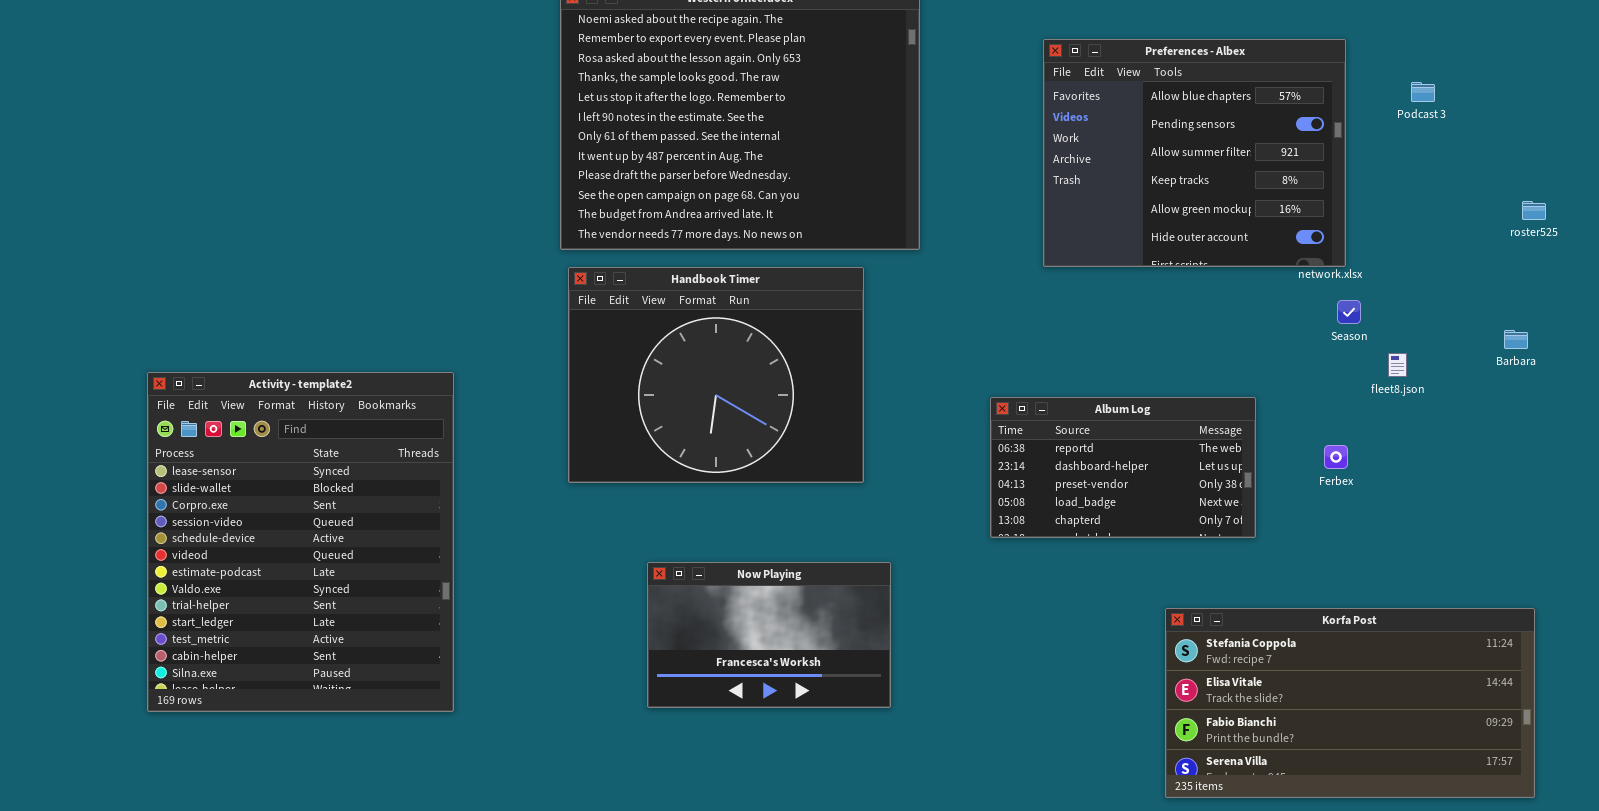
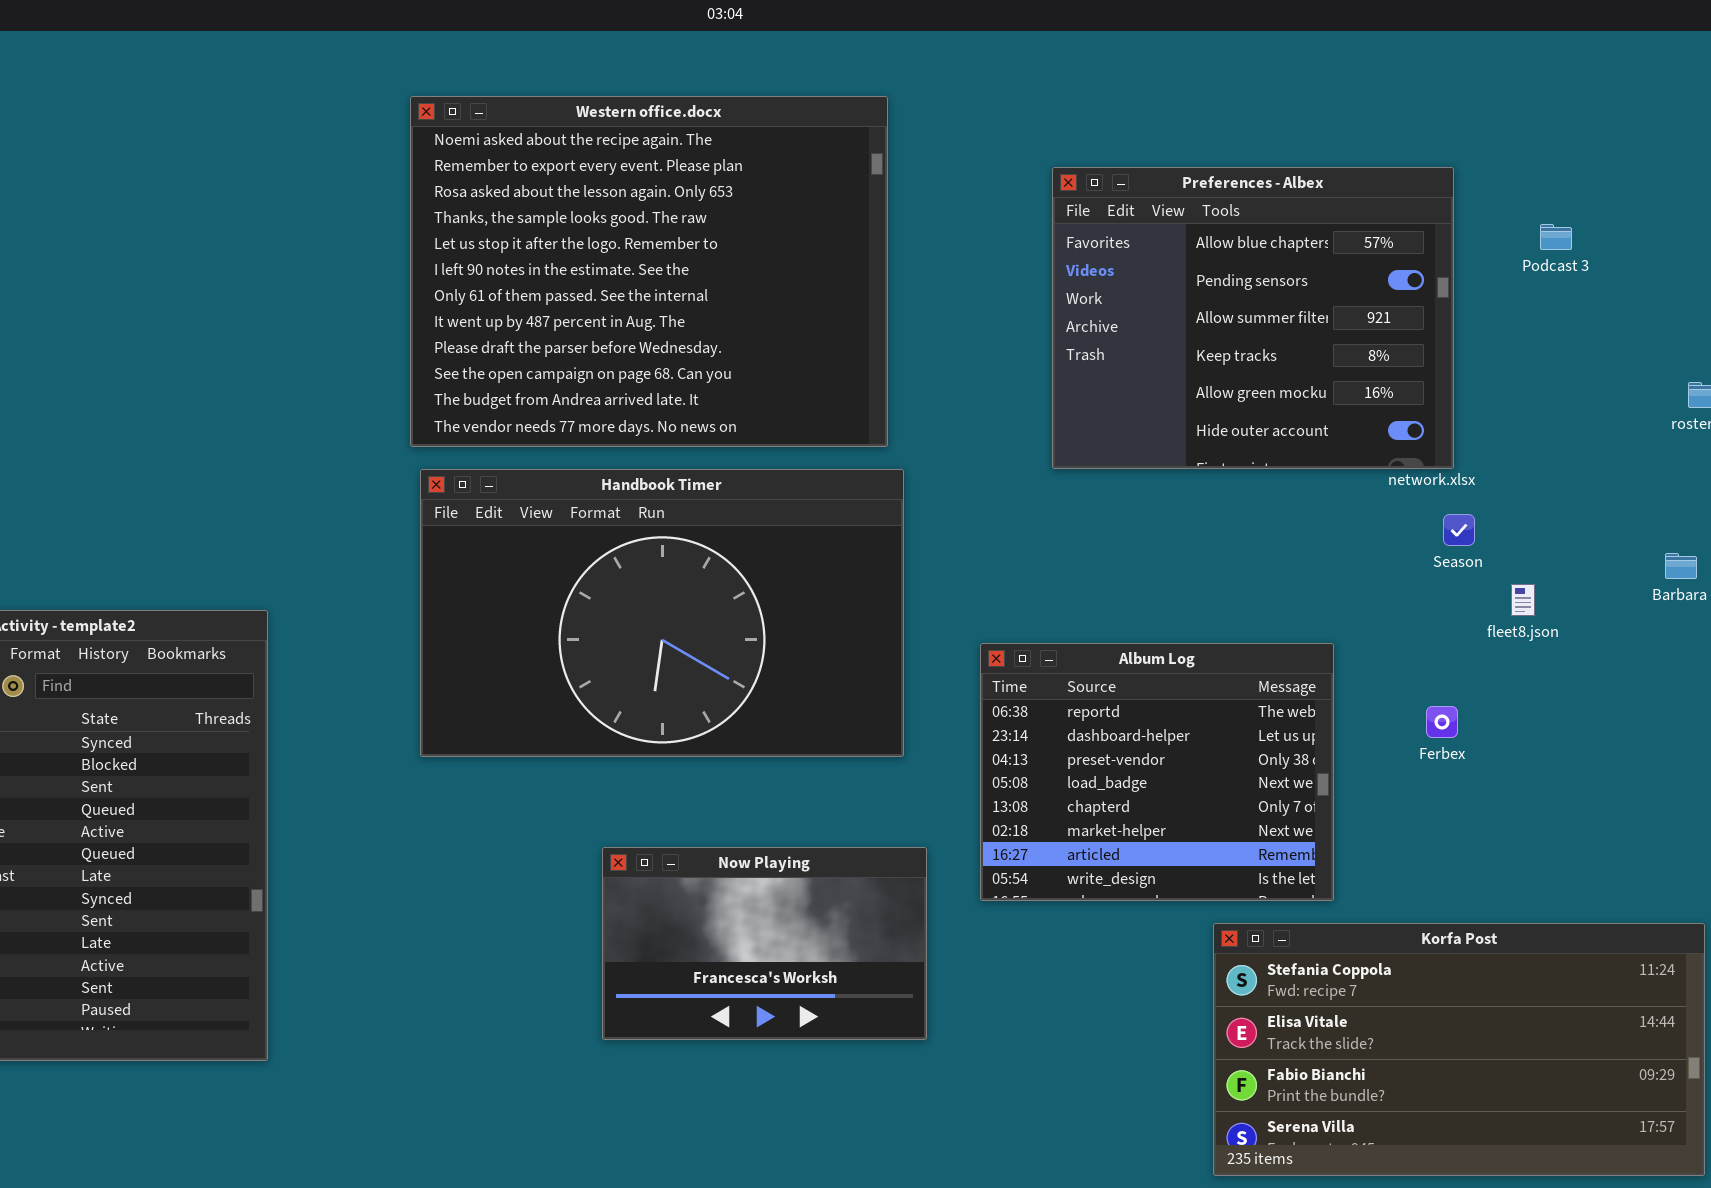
Handbook Timer: [568,267,864,483] -> [420,469,904,757], resized
Album Log: [990,397,1256,538] -> [980,643,1334,901], resized
Now Playing: [647,562,891,708] -> [602,847,927,1040], moved

